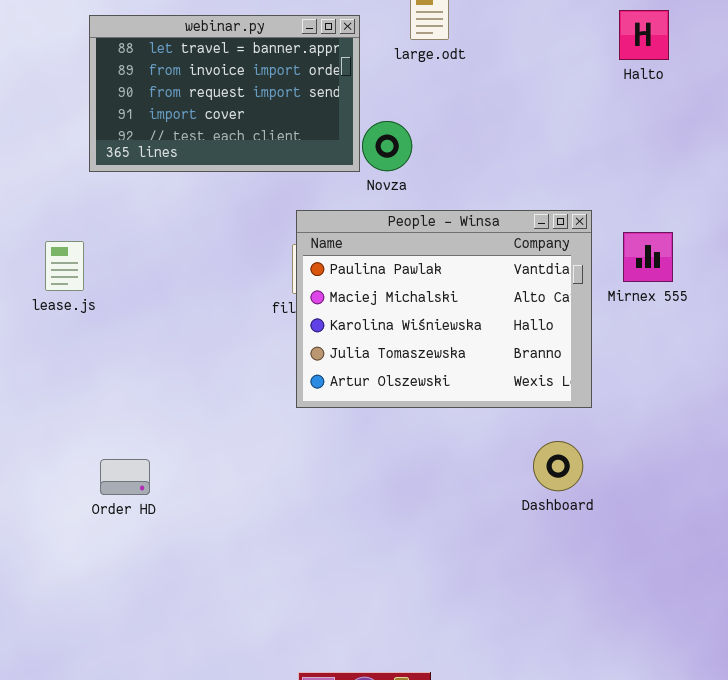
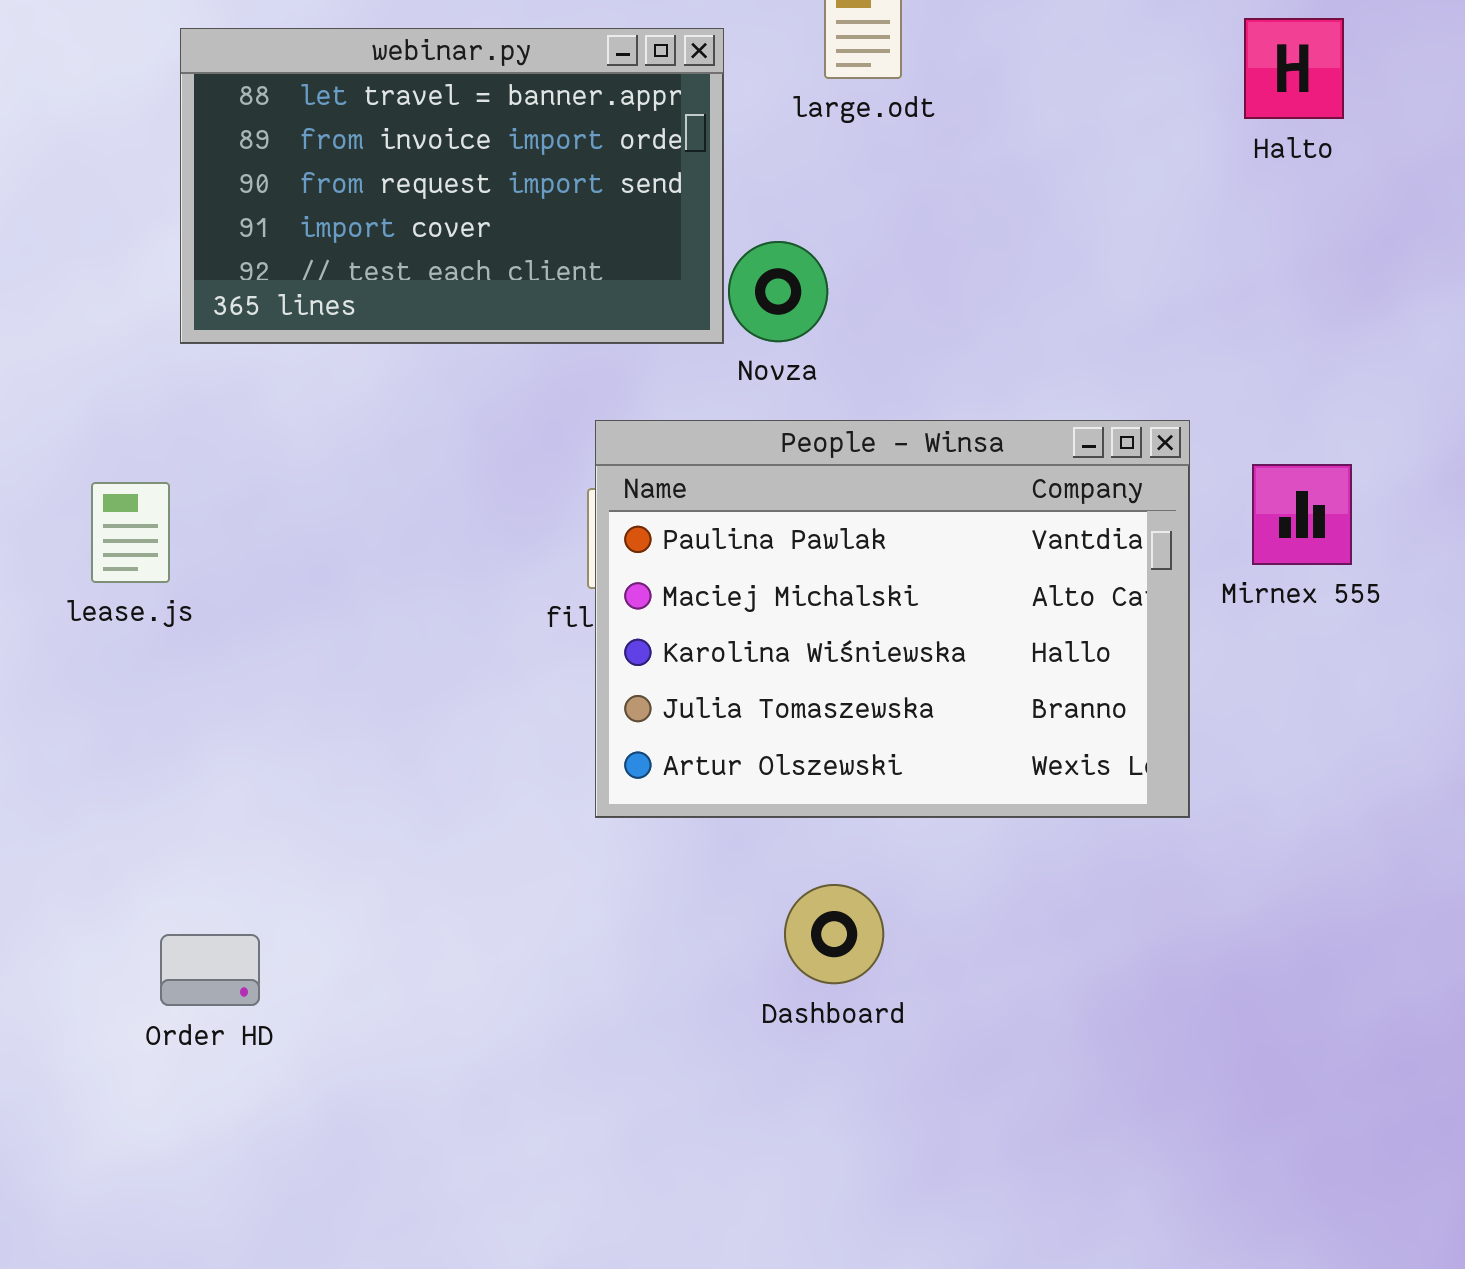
Dashboard: [533,441,583,491] -> [784,884,884,984], moved
Order HD: [100,459,150,495] -> [160,934,260,1006], moved

